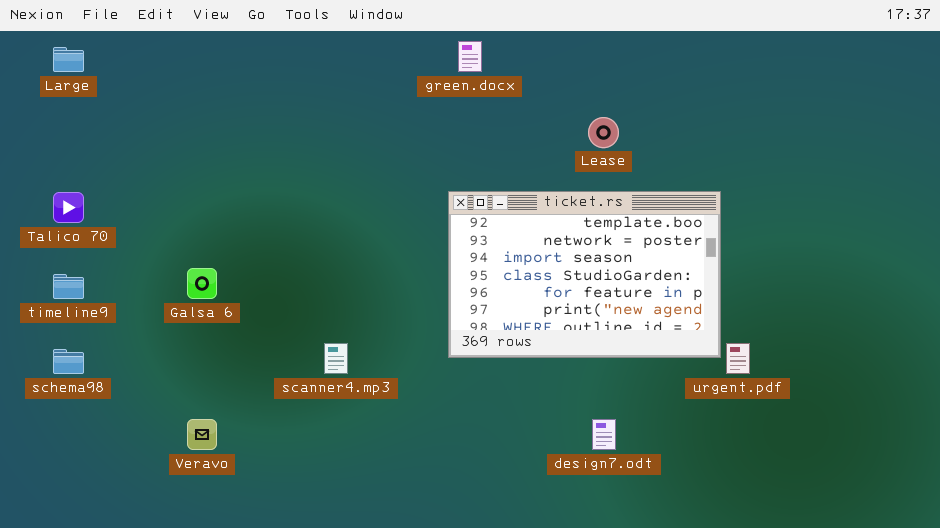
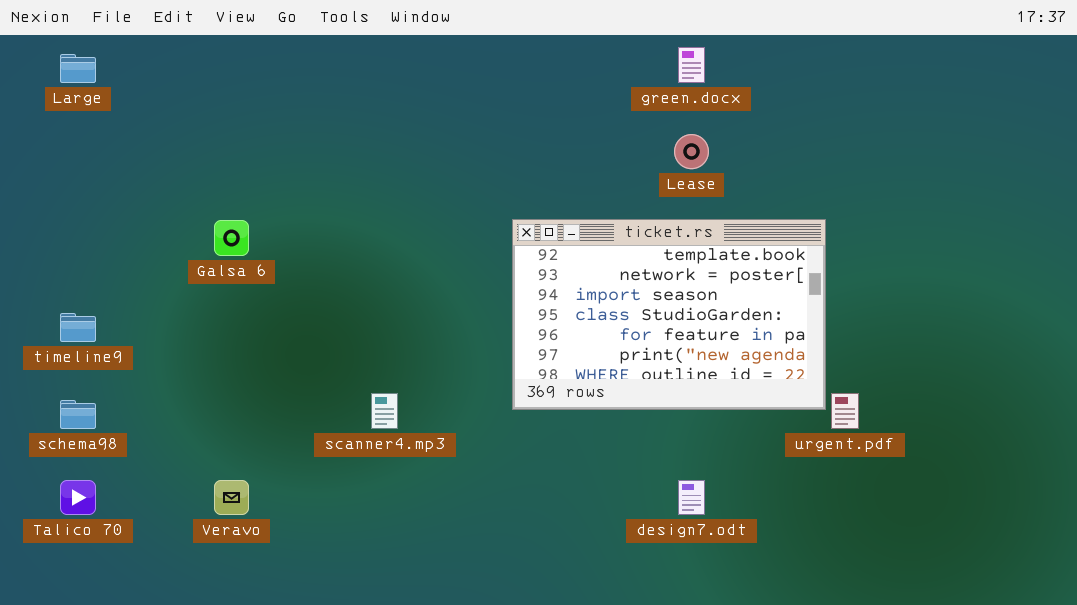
green.docx: [458,41,482,72] -> [678,47,705,83], moved
Talico 70: [53,192,84,223] -> [60,480,96,515], moved
Galsa 6: [187,268,217,299] -> [214,220,249,256], moved

